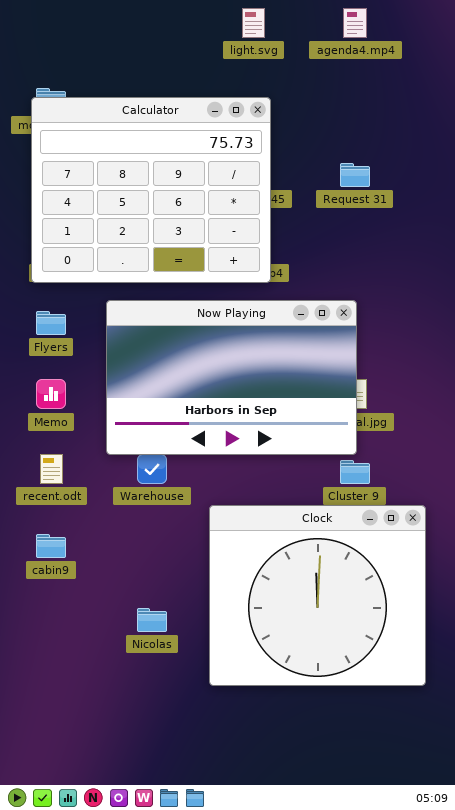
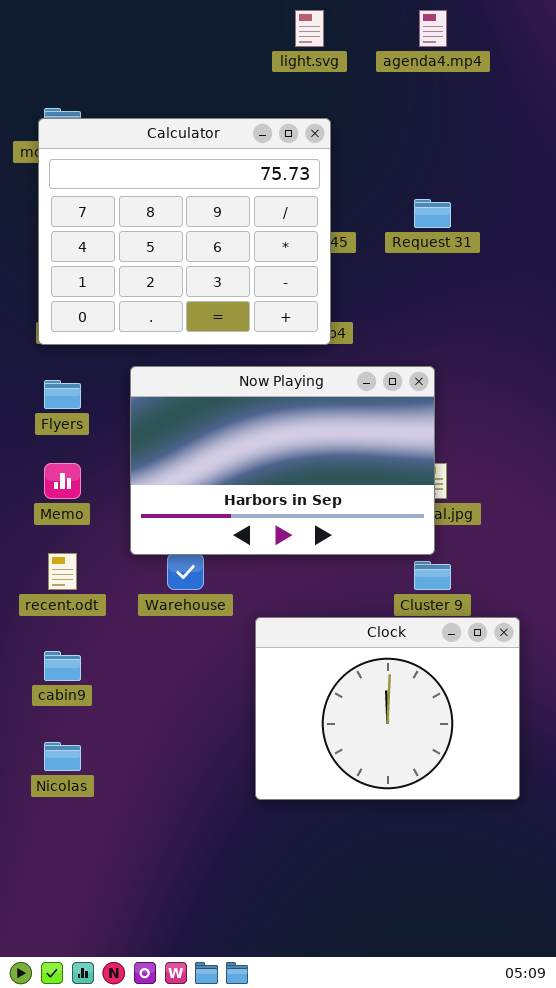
Clock: [209,505,426,686] -> [255,617,520,800], resized
Nicolas: [137,608,167,632] -> [44,742,81,771], moved

